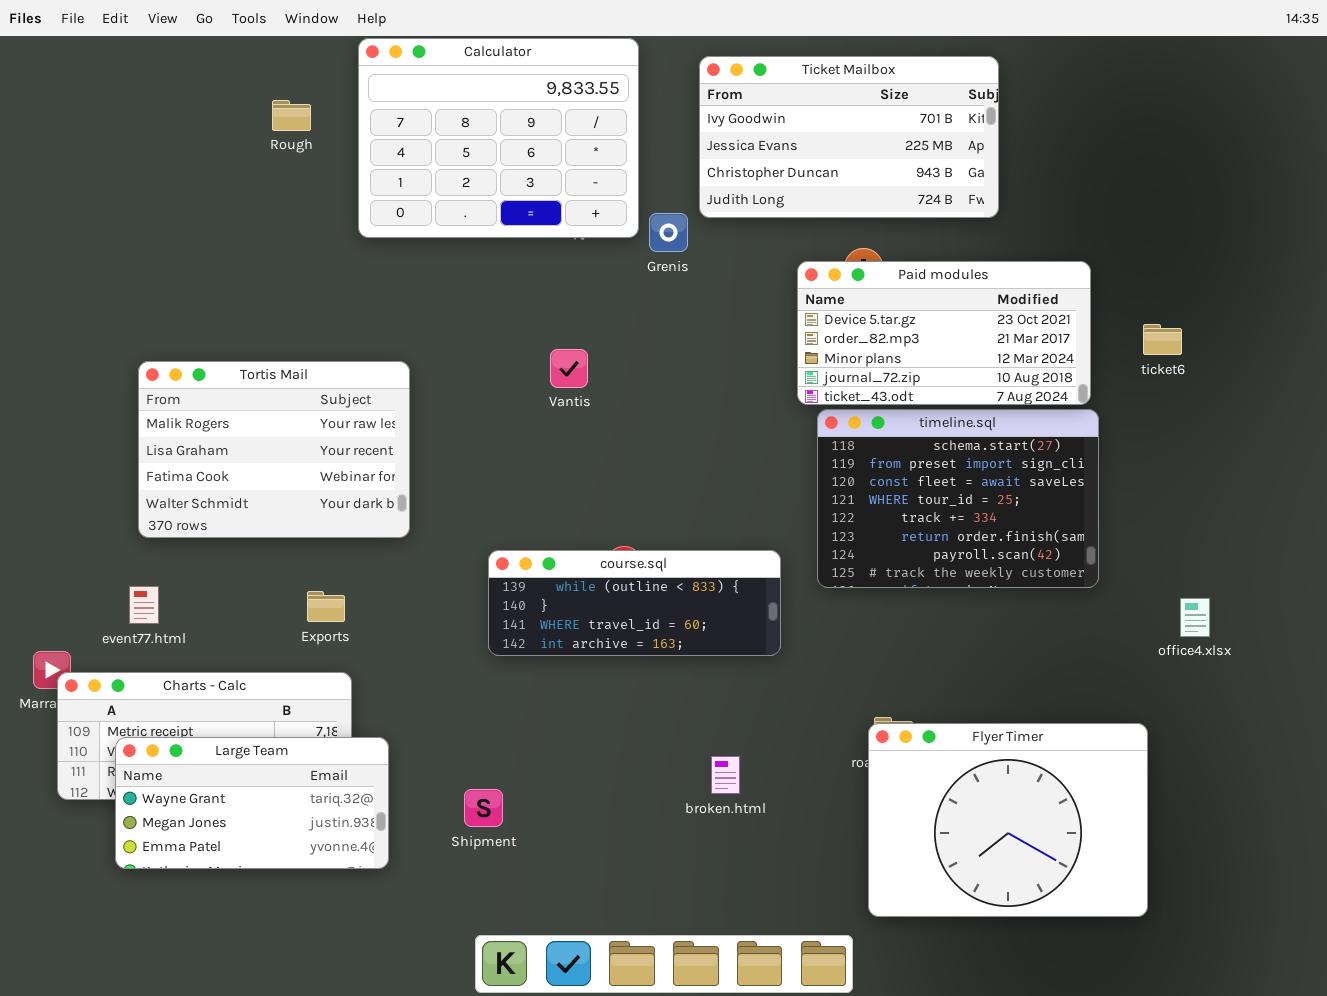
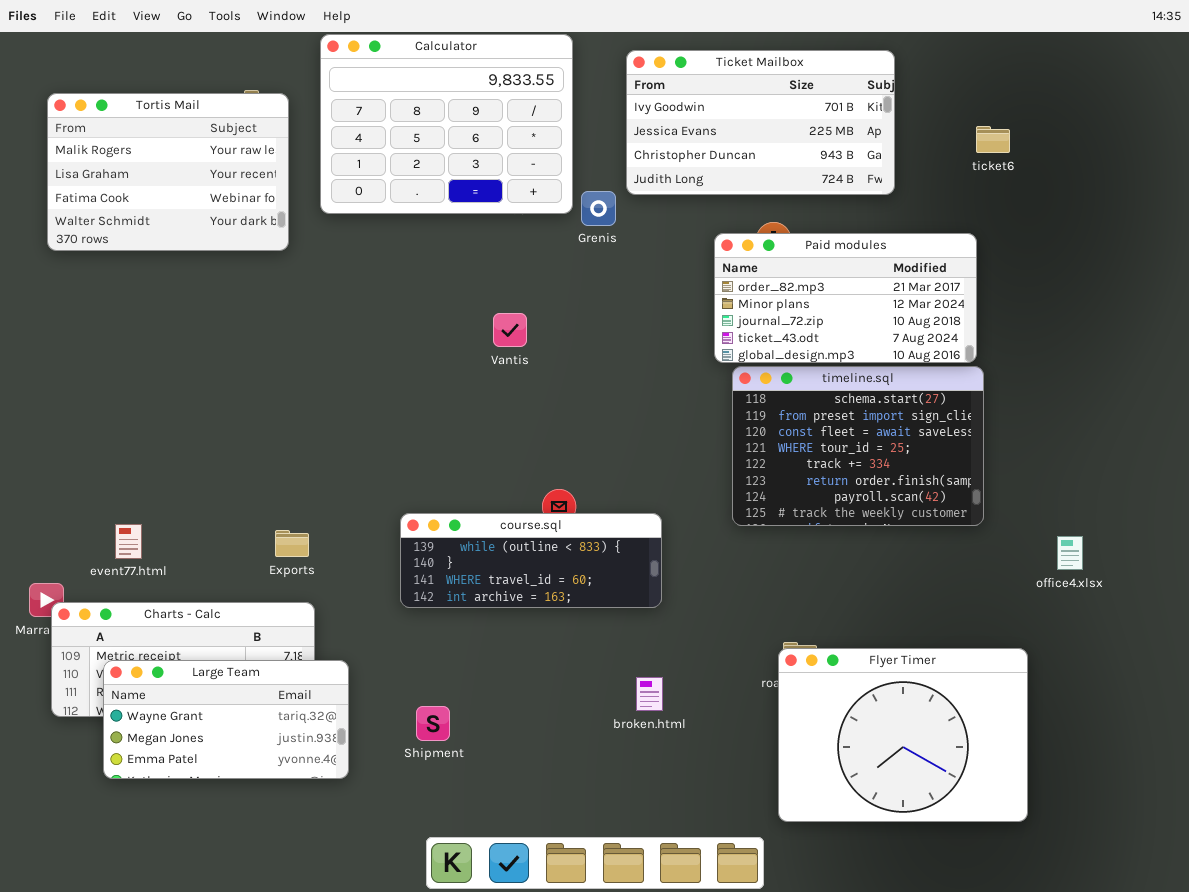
Paid modules: [797,261,1091,405] -> [714,233,977,363], scrolled down 1 row
ticket6: [1143,324,1182,355] -> [976,126,1010,153], moved
Tortis Mail: [138,361,410,538] -> [47,93,289,251], moved
course.sql: [488,550,781,656] -> [400,513,662,608], moved

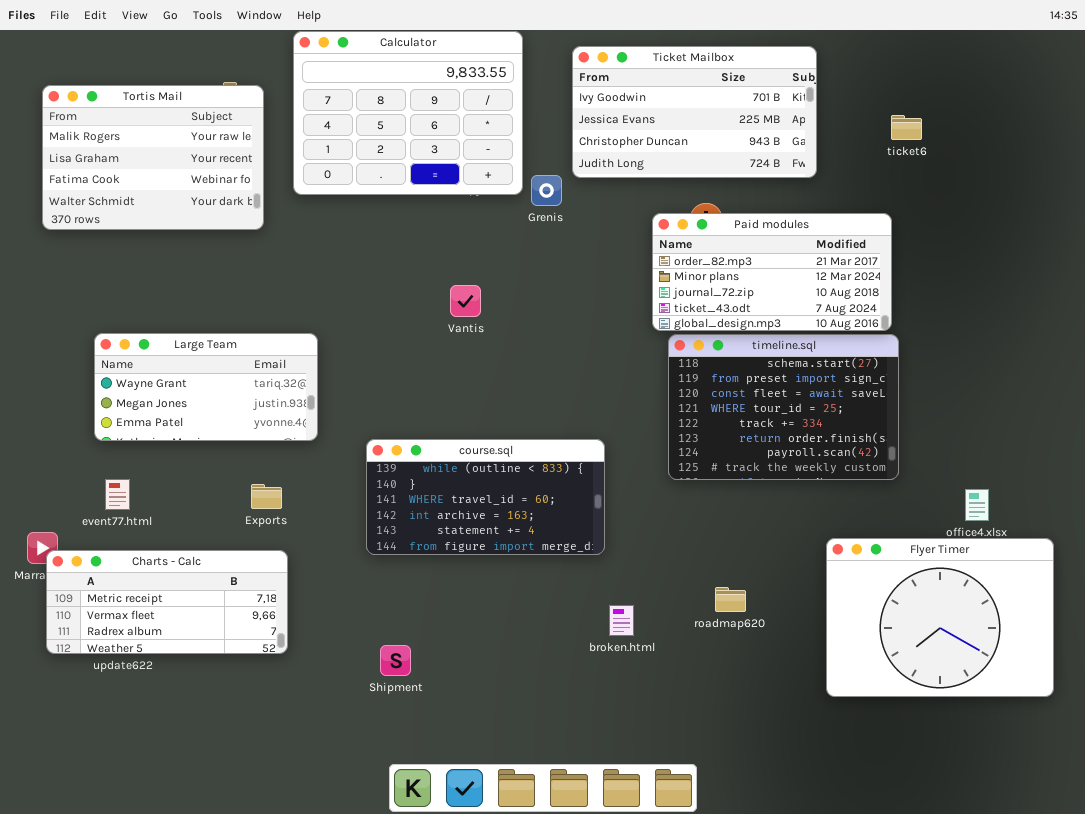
course.sql: [400,513,662,608] -> [366,439,605,555], resized
Flyer Timer: [778,648,1028,822] -> [826,538,1054,697], moved
Large Team: [103,660,349,779] -> [94,333,318,441], moved
broken.html: [636,677,663,711] -> [609,605,634,636], moved

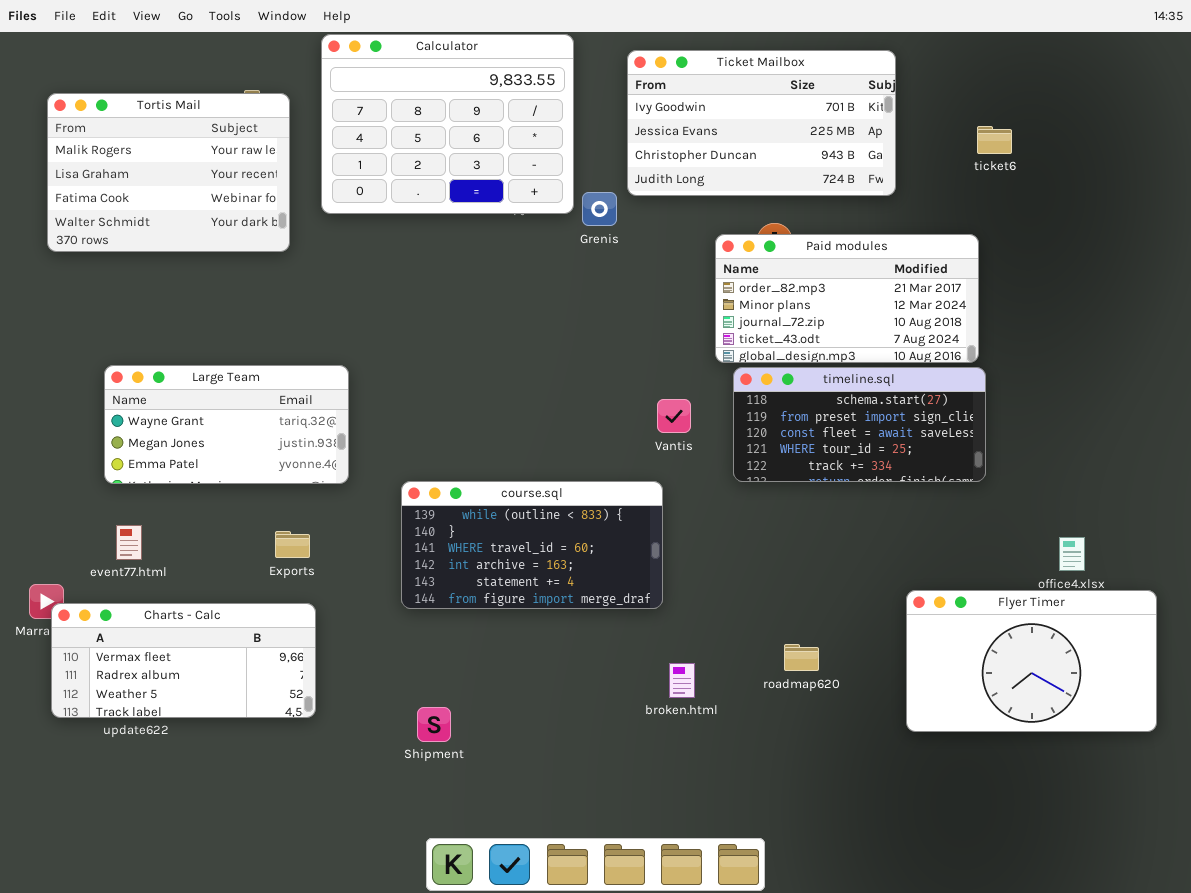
Vantis: [450,285,481,317] -> [657,399,691,433], moved
timeline.sql: [668,334,899,480] -> [733,367,986,482], resized
Flyer Timer: [826,538,1054,697] -> [906,590,1157,732], resized
Charts - Calc: [46,550,288,654] -> [51,603,316,718], scrolled down 1 row

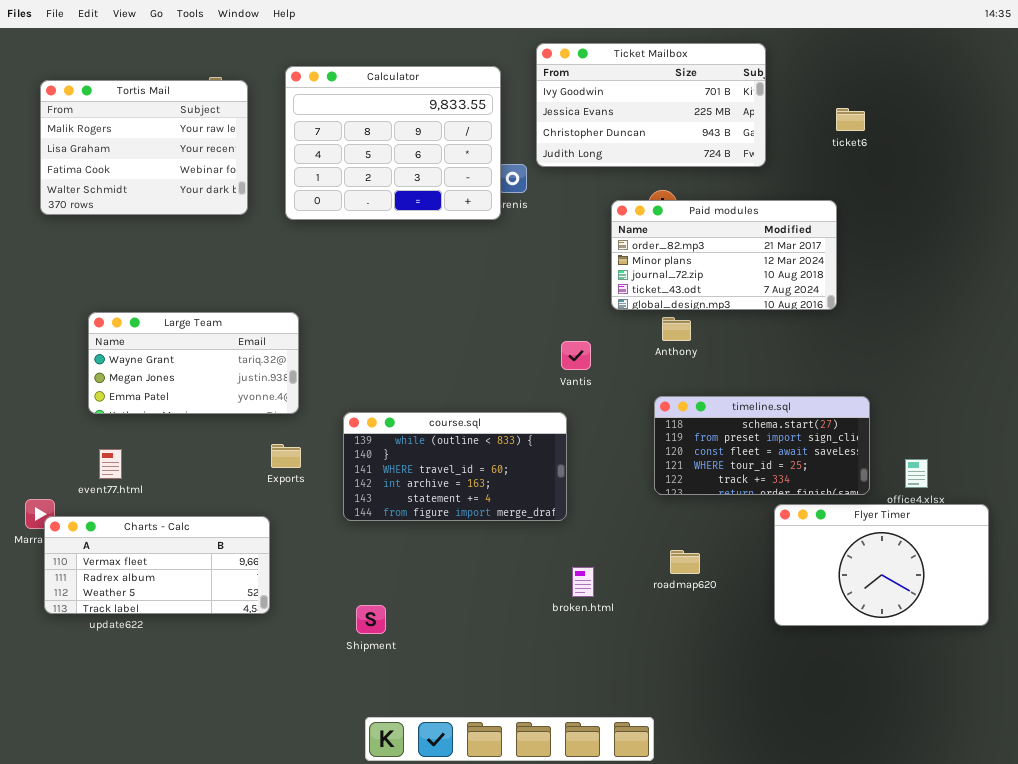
Calculator: [321,34,574,214] -> [285,66,501,220], moved
timeline.sql: [733,367,986,482] -> [654,396,870,495], moved
Exports: [275,531,310,558] -> [271,444,301,468], moved

